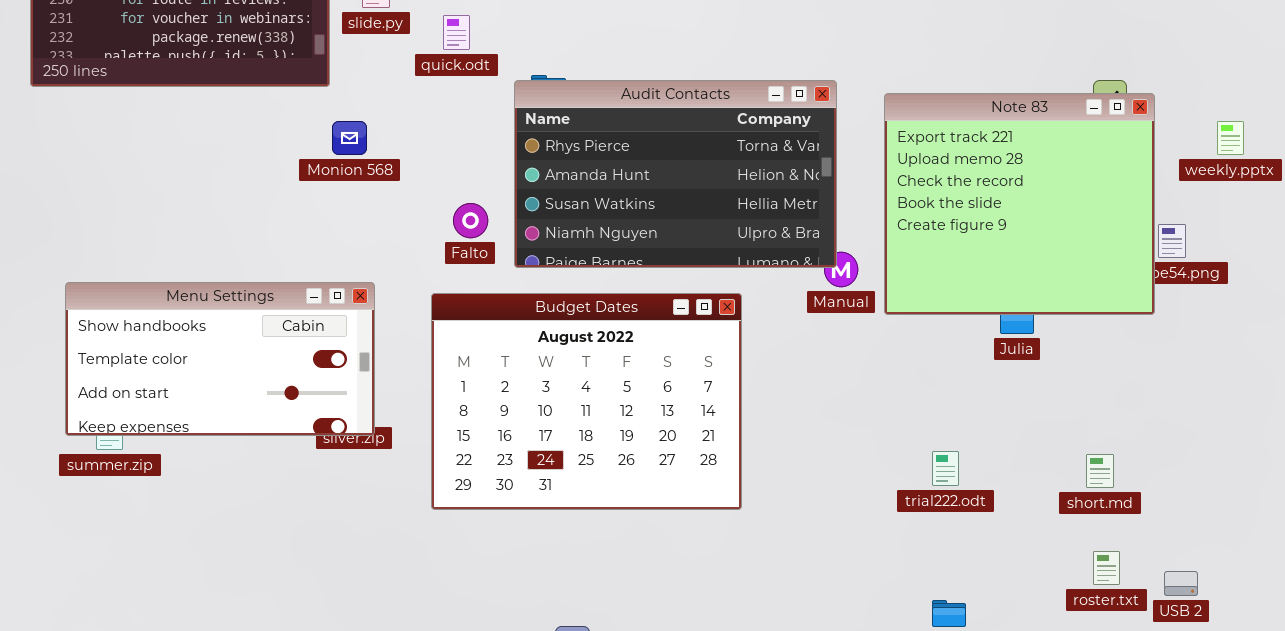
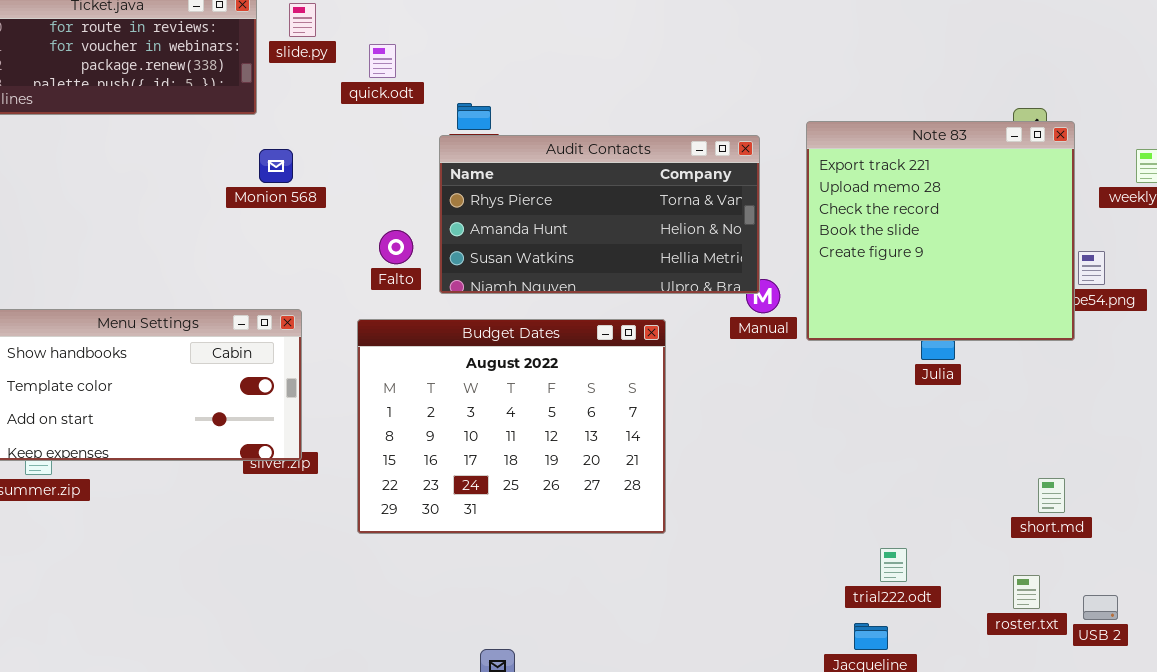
Audit Contacts: [514,80,837,268] -> [439,135,760,294], resized
trial222.odt: [932,451,959,486] -> [880,548,907,582], moved
short.md: [1086,454,1114,488] -> [1038,478,1065,513], moved

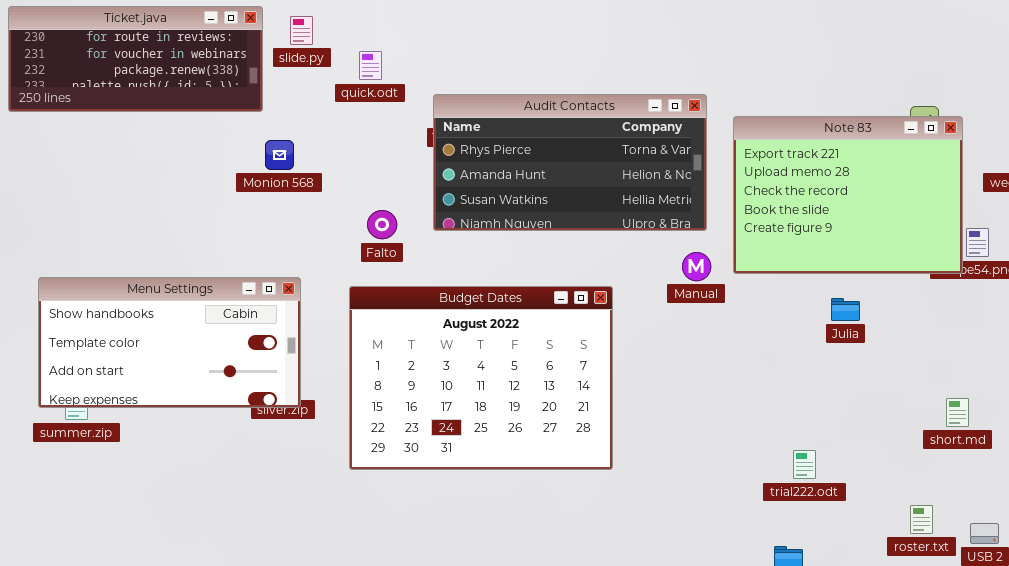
Note 83: [806,121,1075,341] -> [733,116,963,274], resized
Audit Contacts: [439,135,760,294] -> [433,94,707,231], moved
short.md: [1038,478,1065,513] -> [946,398,969,427], moved
trial222.odt: [880,548,907,582] -> [793,450,816,479], moved

